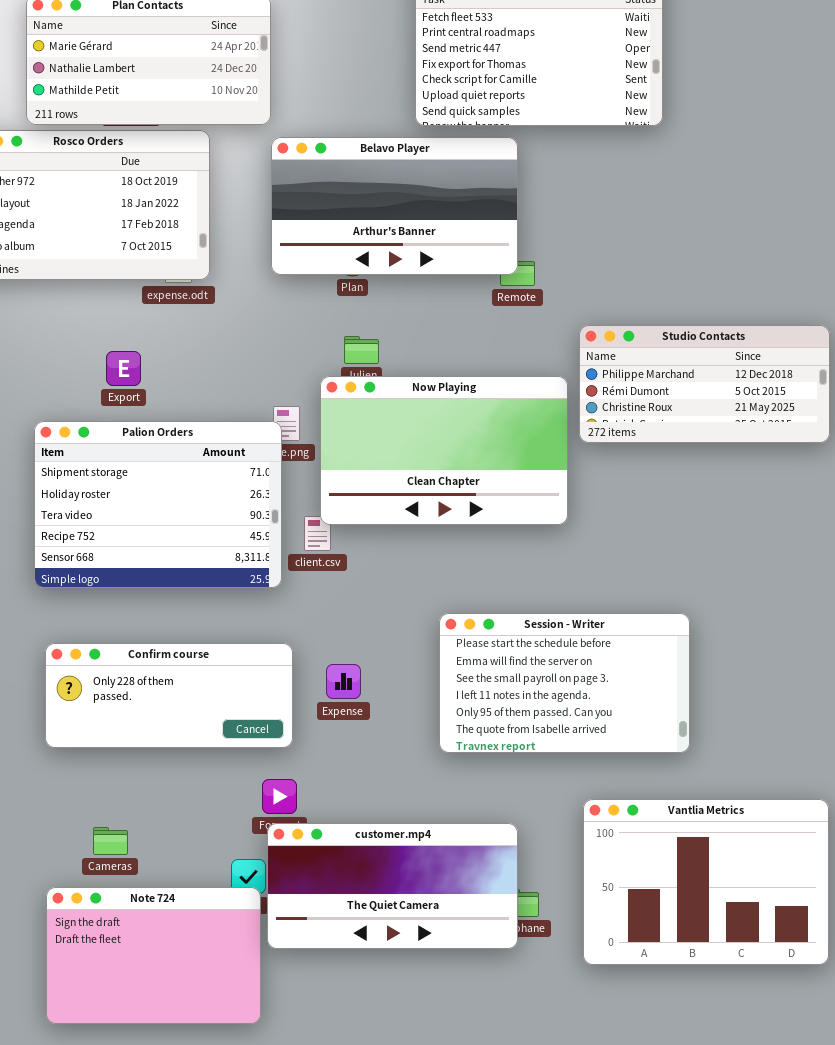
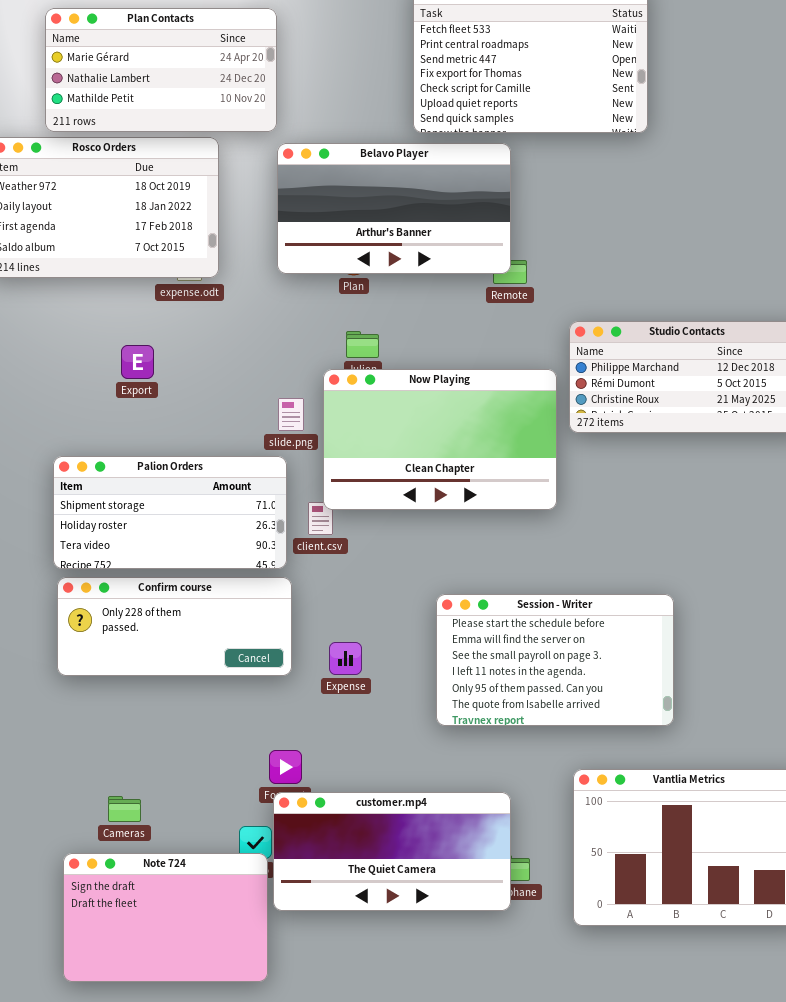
Palion Orders: [34,421,282,588] -> [53,456,287,569], resized
Confirm course: [45,643,293,748] -> [57,577,292,676], moved

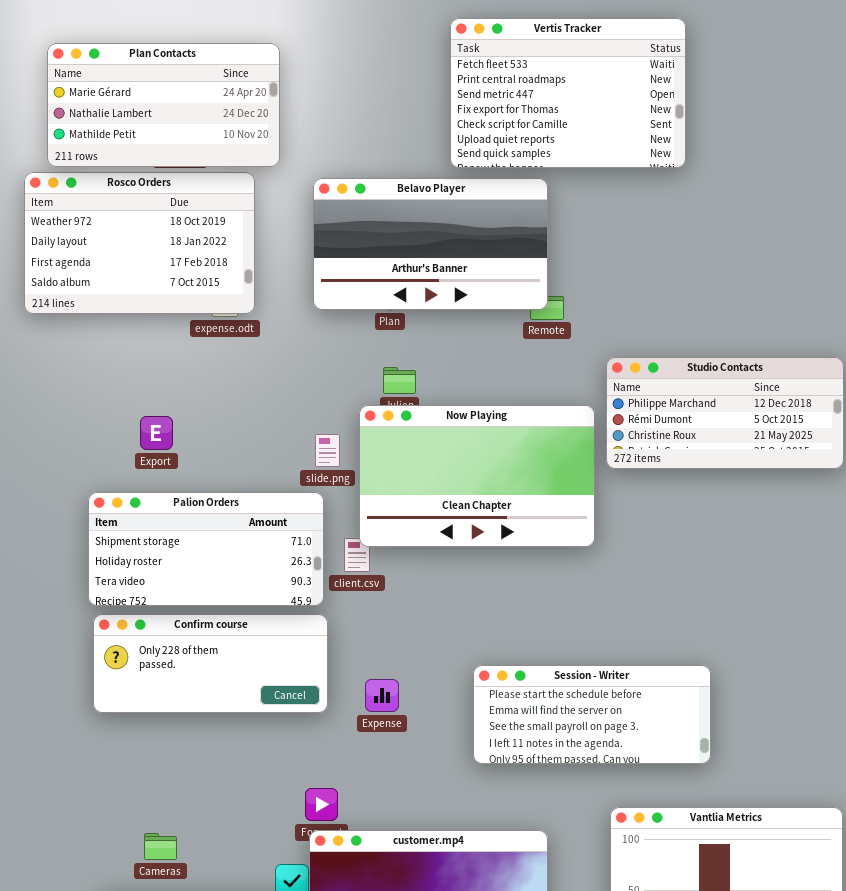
Plan Contacts: [45,8,277,132] -> [47,43,280,167], moved
Export: [121,345,154,379] -> [140,416,173,450], moved
Session - Writer: [436,594,674,726] -> [473,665,711,764], resized

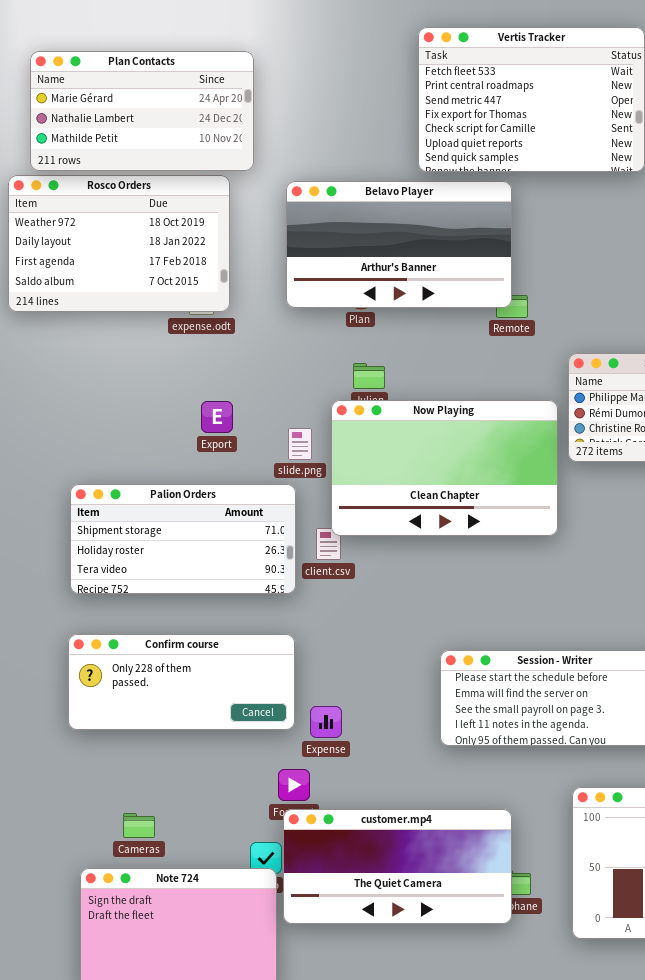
Export: [140,416,173,450] -> [201,401,233,433], moved
Confirm course: [93,614,328,713] -> [68,634,295,730], moved
Expense: [365,679,399,712] -> [310,706,342,738], moved

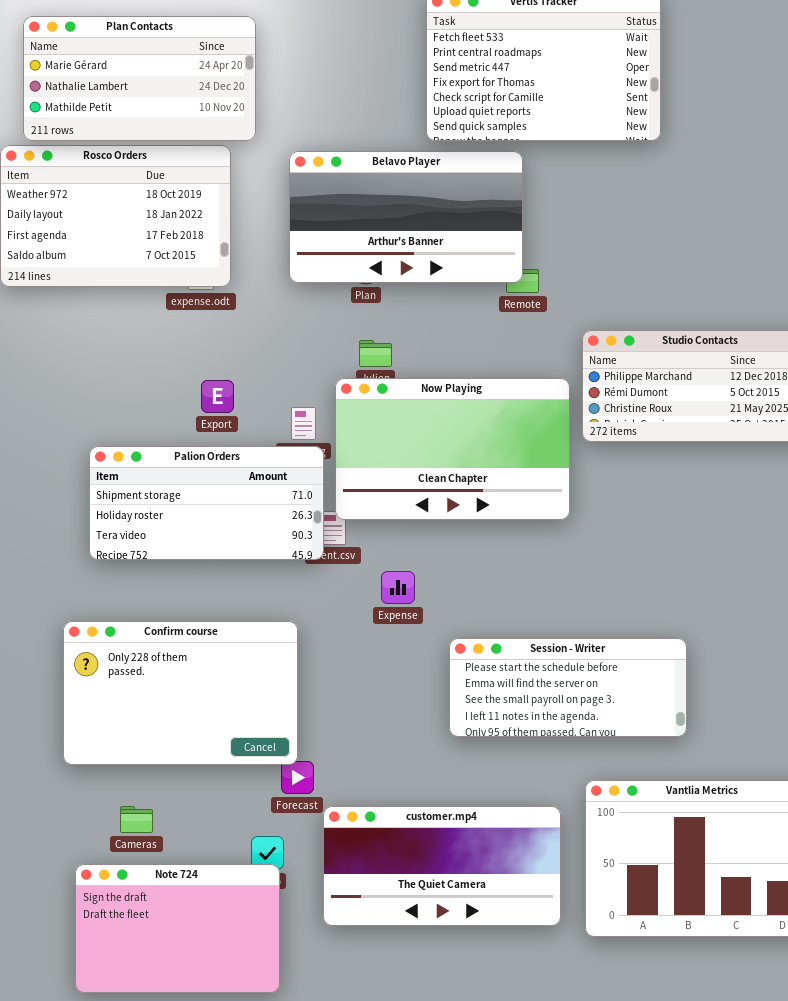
Palion Orders: [70,484,296,594] -> [89,446,324,560], moved
Confirm course: [68,634,295,730] -> [63,621,298,765], resized
Expense: [310,706,342,738] -> [381,571,415,604], moved
customer.mp4: [283,809,512,924] -> [323,806,561,926], moved

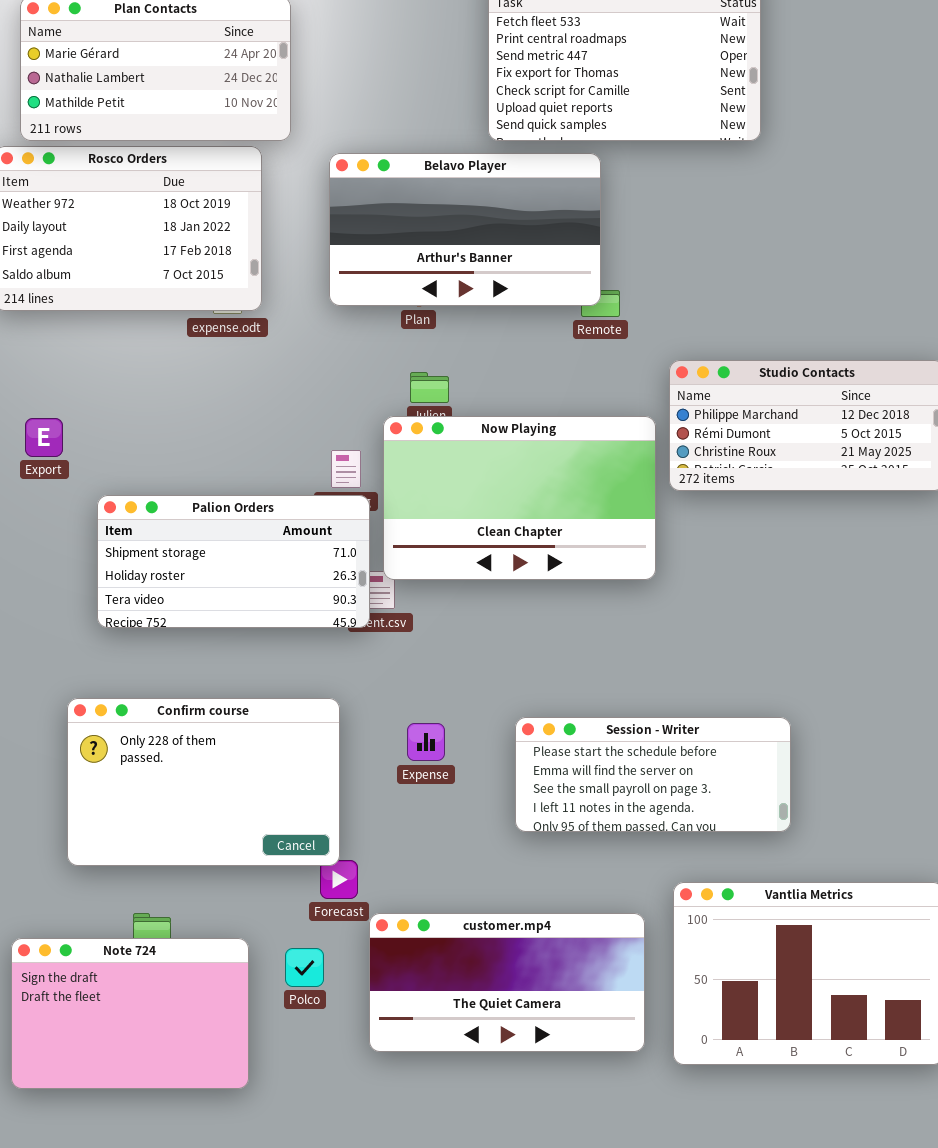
Export: [201,380,234,413] -> [25,418,63,457], moved
Expense: [381,571,415,604] -> [407,723,445,761], moved
Note 724: [75,864,280,993] -> [11,938,249,1089], moved

